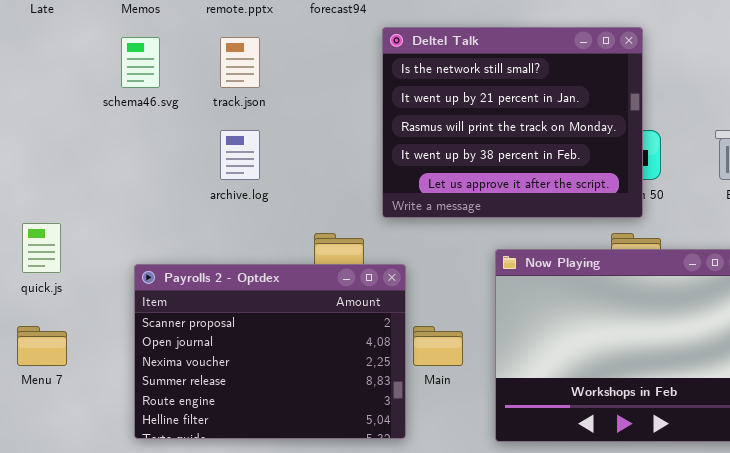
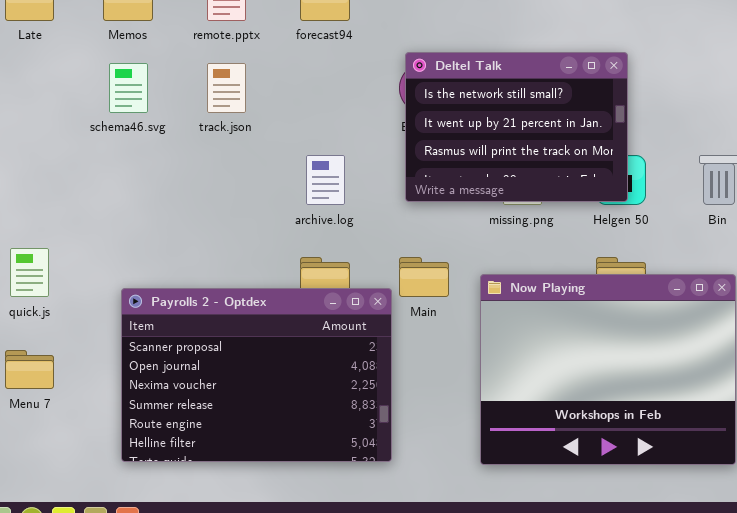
Deltel Talk: [382,27,643,218] -> [405,52,628,202], resized
archive.log: [220,130,260,180] -> [306,155,345,205], moved
Main: [413,326,463,366] -> [399,257,449,297], moved

